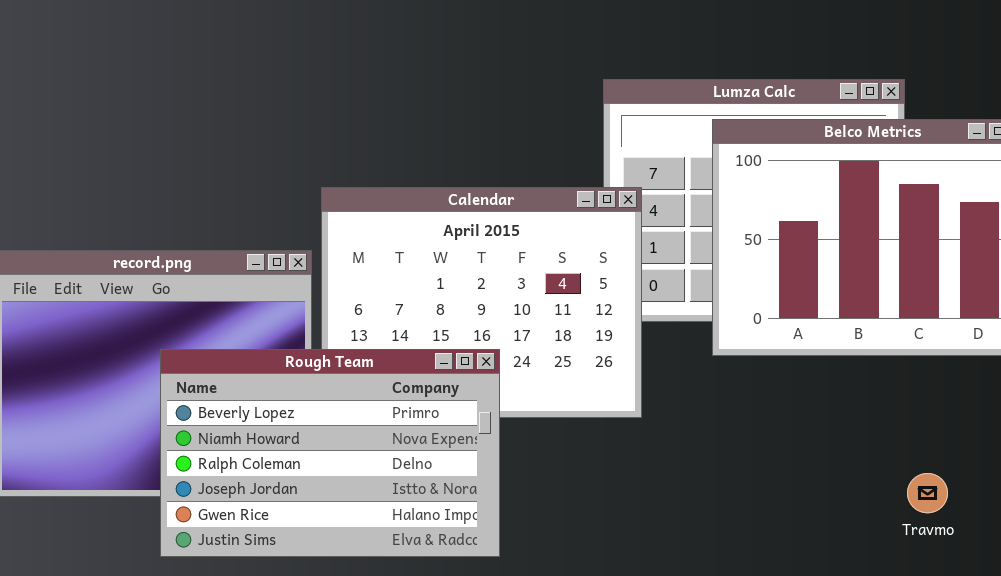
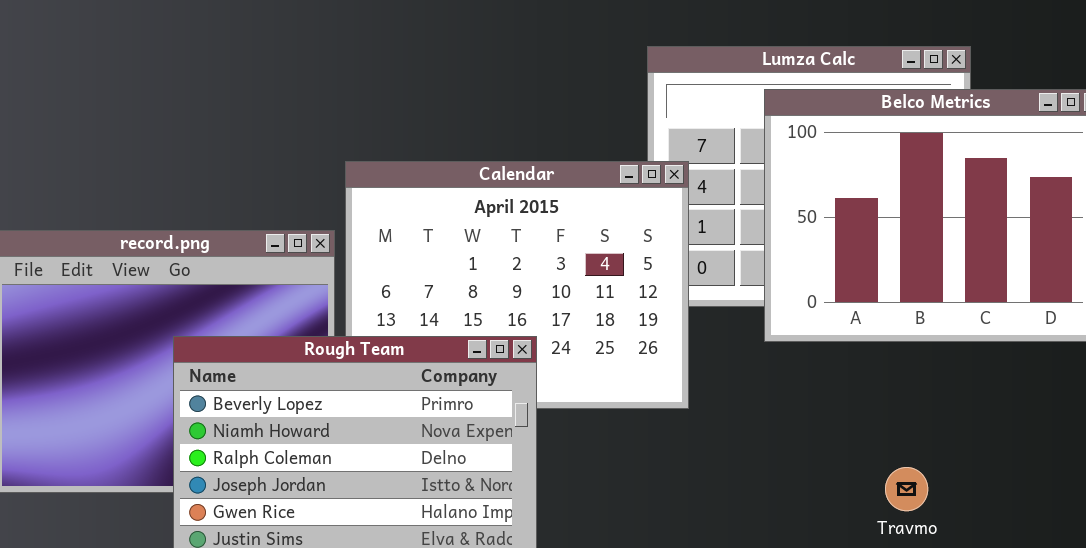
Travmo: [907,473,948,513] -> [885,467,928,511], moved

